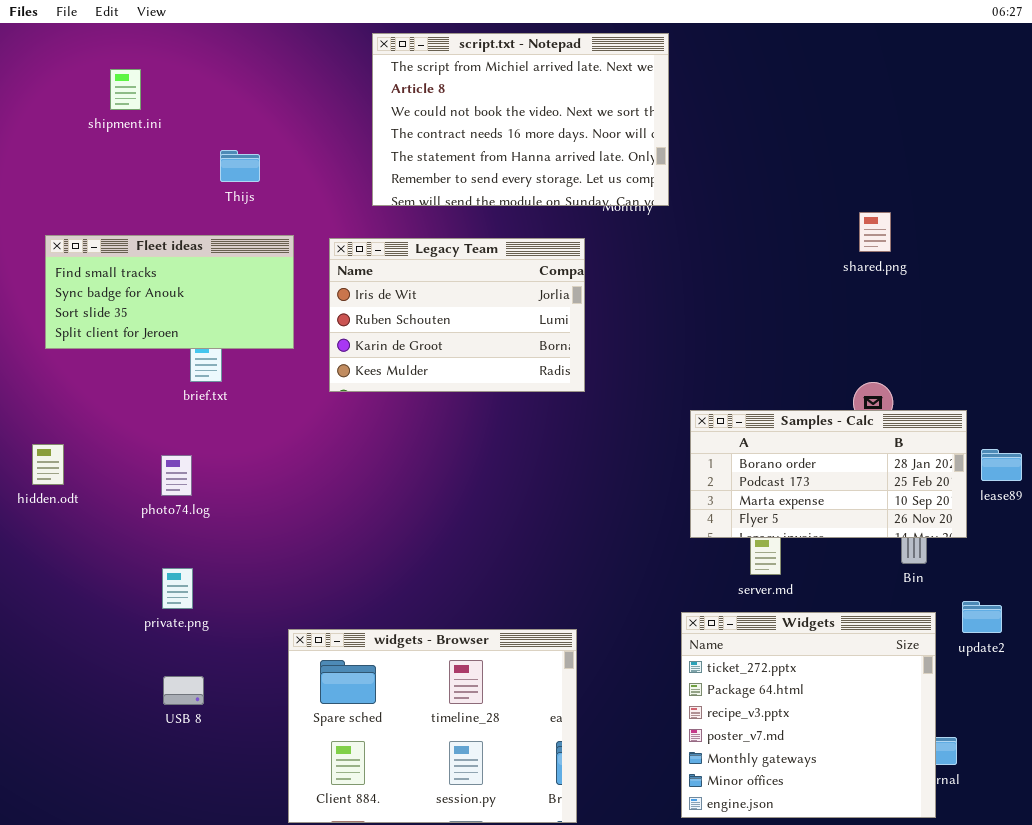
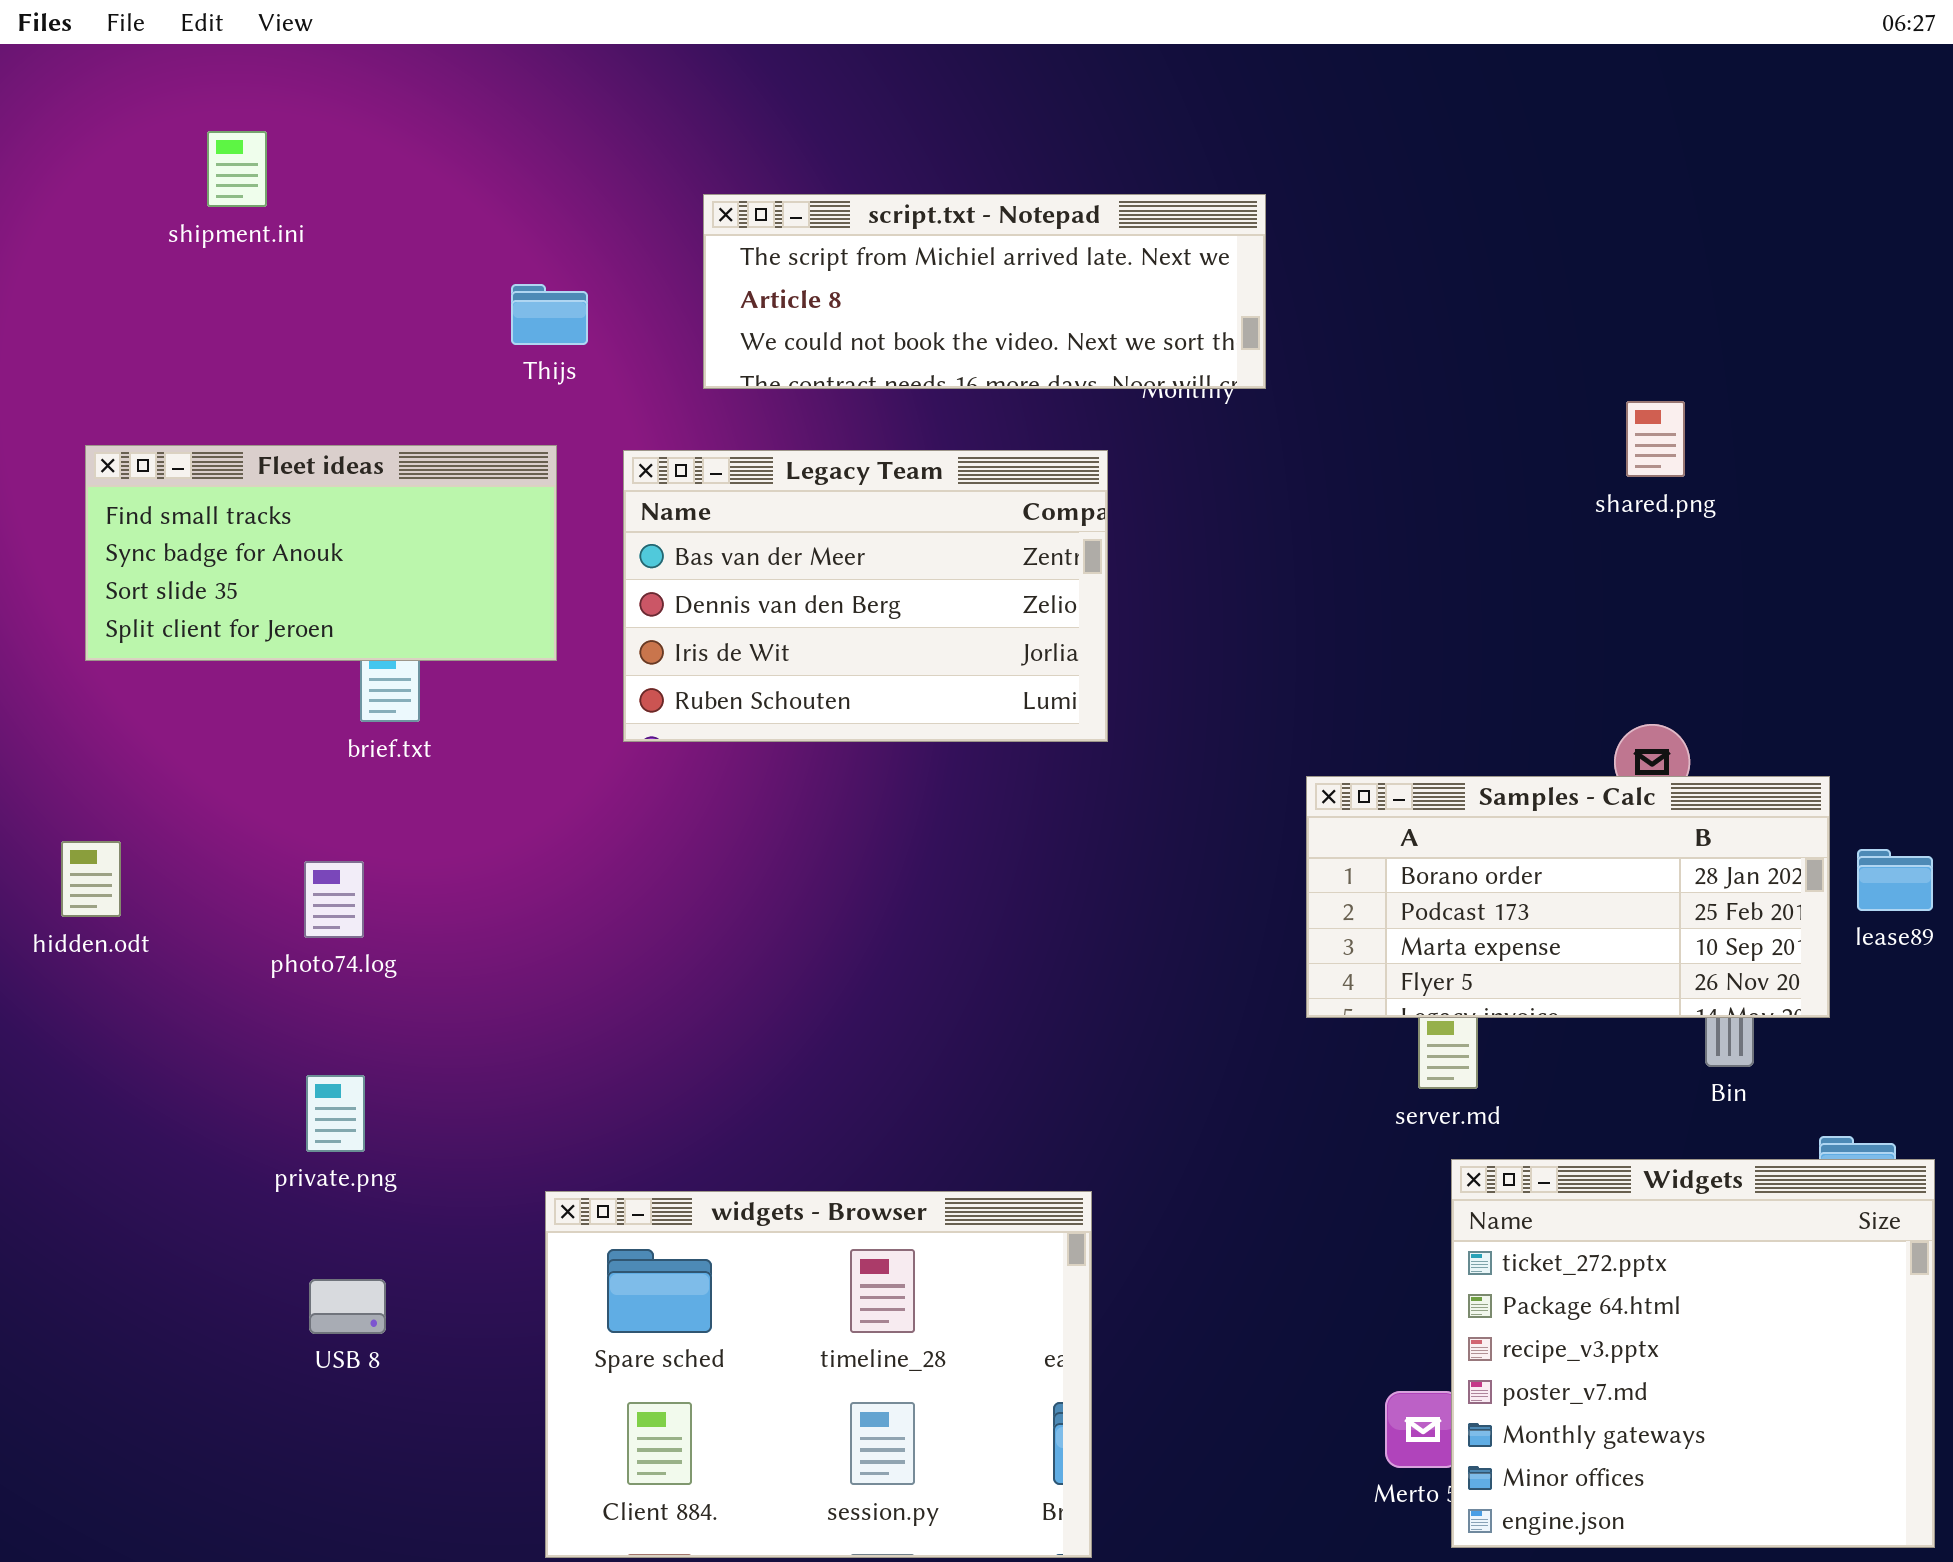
script.txt - Notepad: [372,33,669,206] -> [703,194,1266,389], resized
Thijs: [220,150,260,182] -> [511,284,588,345], moved
Legacy Team: [329,238,585,392] -> [623,450,1108,742], scrolled up 2 rows
Widgets: [681,612,936,818] -> [1451,1159,1935,1548], moved

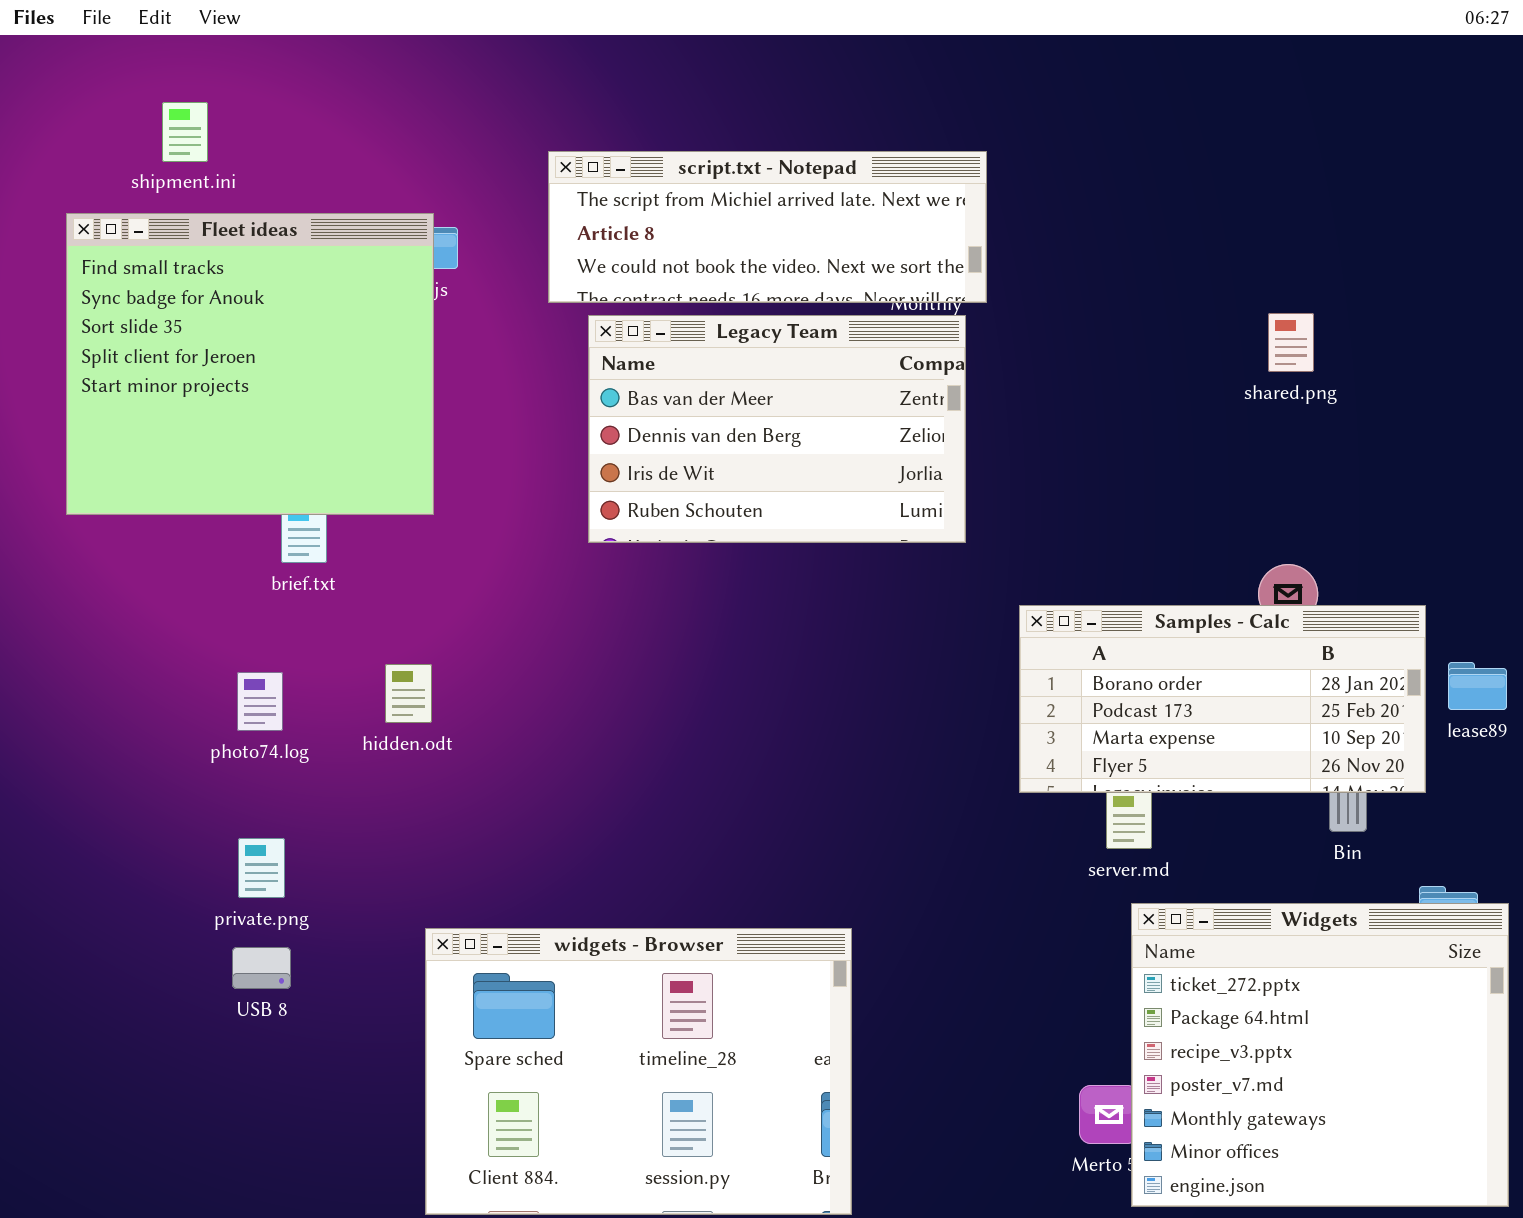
Fleet ideas: [85,445,557,661] -> [66,213,434,515], resized
Legacy Team: [623,450,1108,742] -> [588,315,966,543], moved
hidden.odt: [61,841,121,917] -> [385,664,432,723], moved
USB 8: [309,1279,386,1334] -> [232,947,291,989], moved

